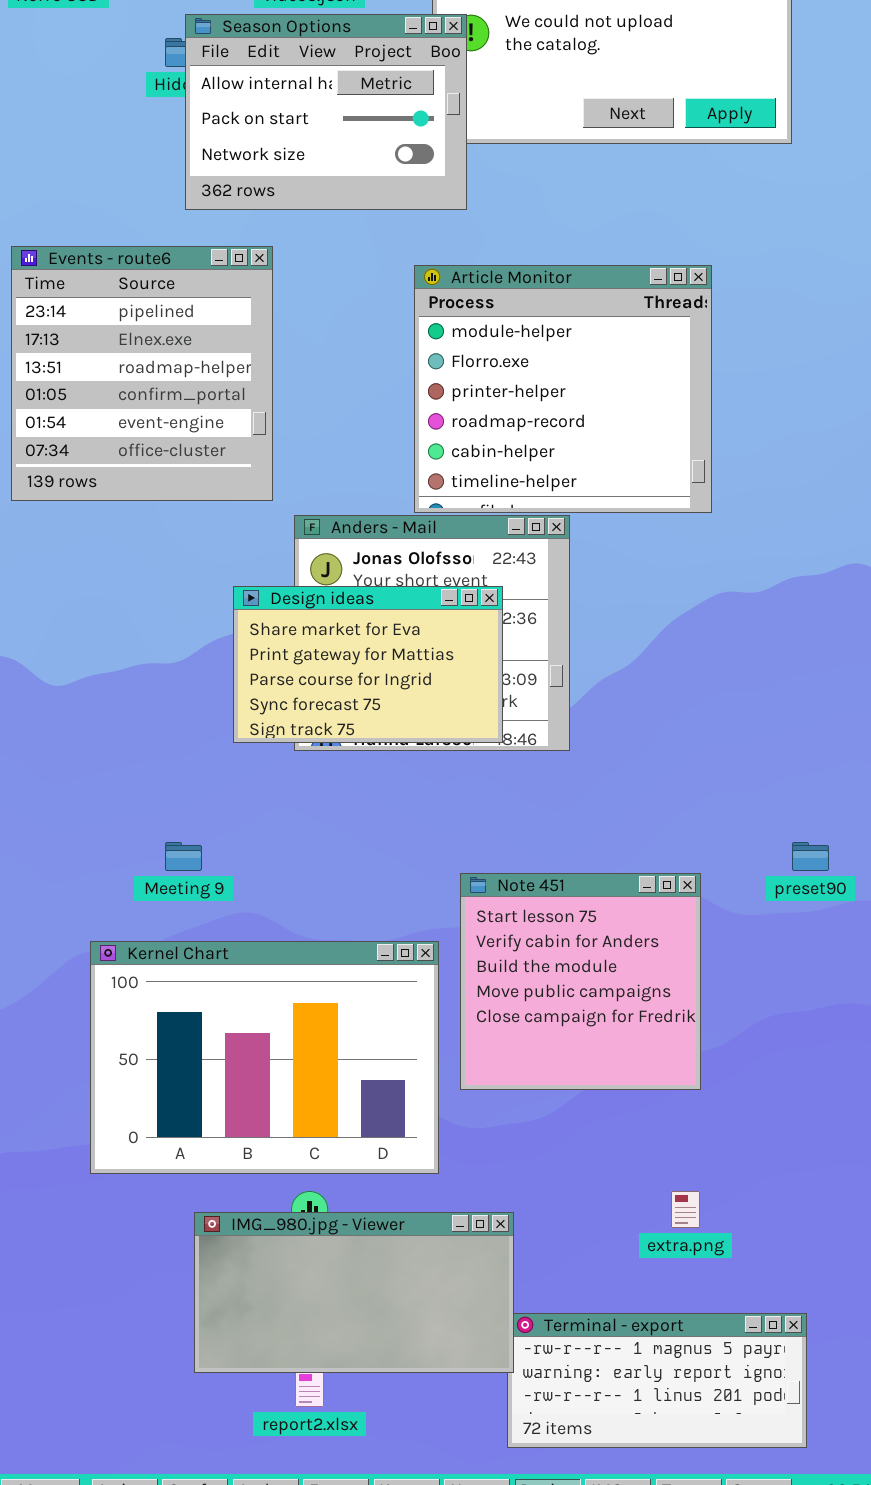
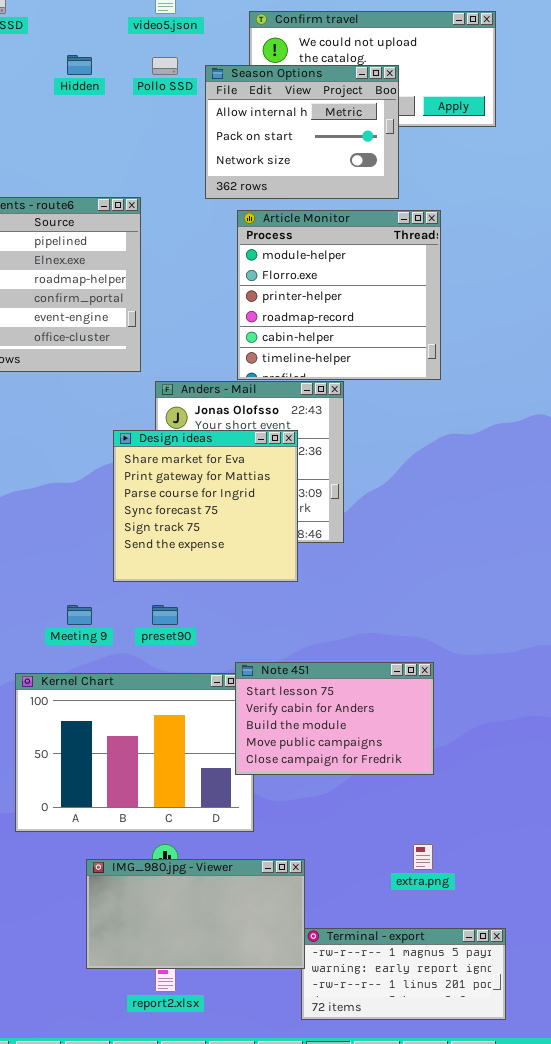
Season Options: [185,14,467,210] -> [205,65,399,199], moved
Design ideas: [233,586,503,743] -> [113,430,298,582], resized
preset90: [792,842,829,871] -> [152,605,178,625], moved
Note 451: [460,873,701,1090] -> [235,662,434,775], resized

